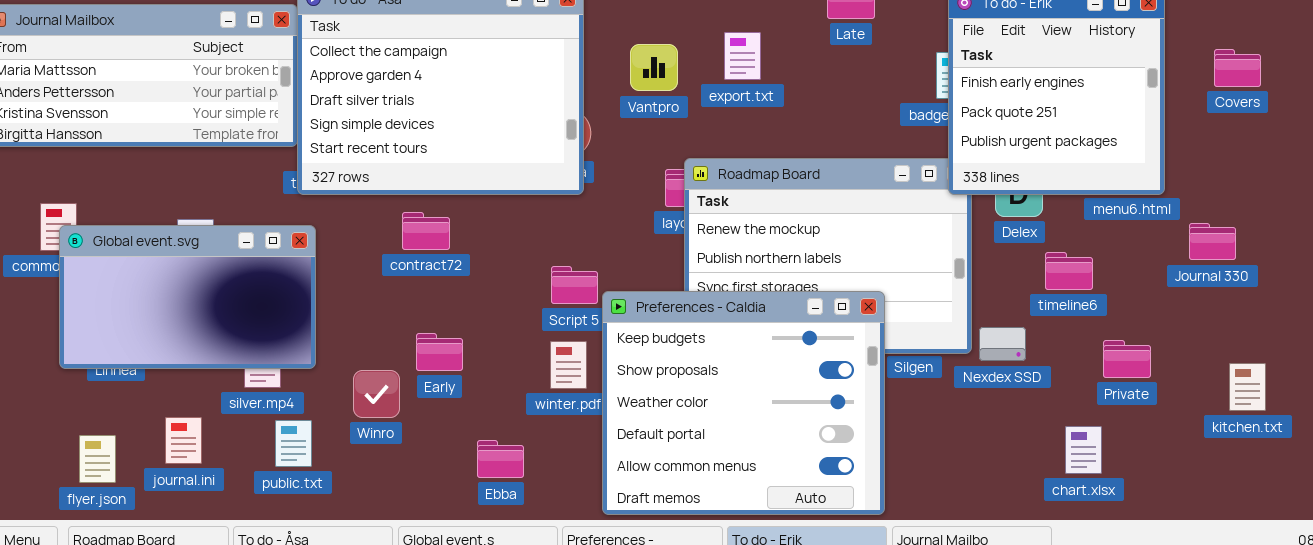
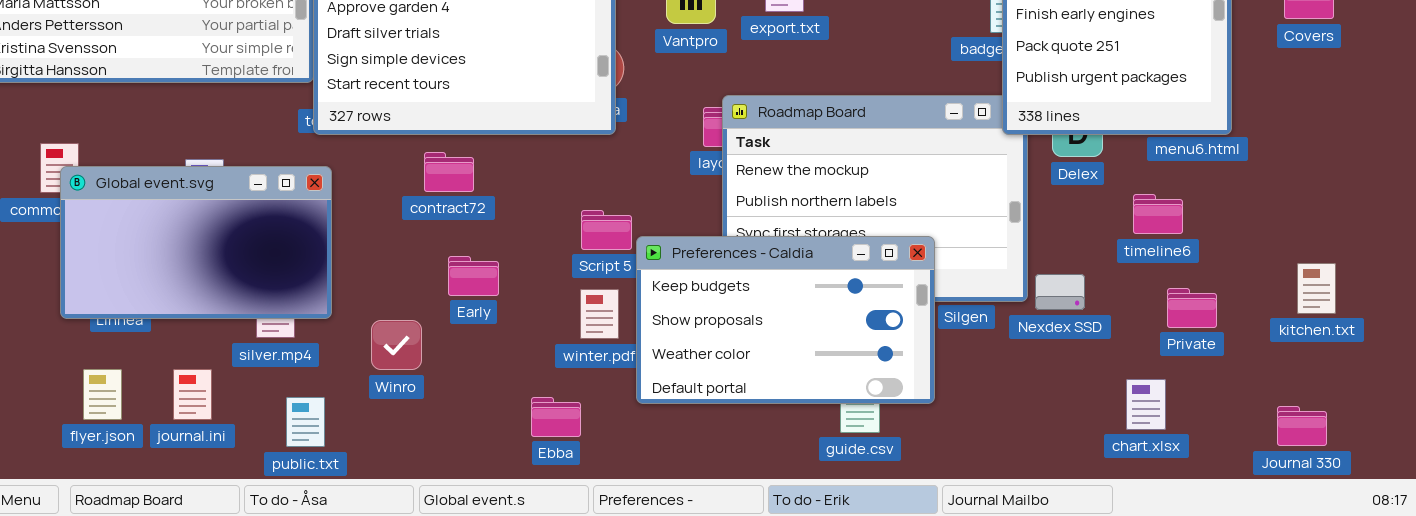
Journal 330: [1189,223,1236,260] -> [1277,406,1327,446], moved
timeline6: [1045,252,1093,290] -> [1133,194,1183,234], moved
Preferences - Caldia: [602,291,885,515] -> [636,236,935,404], resized
Early: [416,333,463,371] -> [448,256,499,296], moved
kitchen.txt: [1229,363,1266,411] -> [1297,263,1336,314], moved
public.txt: [275,420,312,467] -> [286,397,325,447], moved
flyer.json: [79,435,116,483] -> [83,369,122,420], moved
Ebba: [477,440,524,478] -> [531,397,581,437], moved

